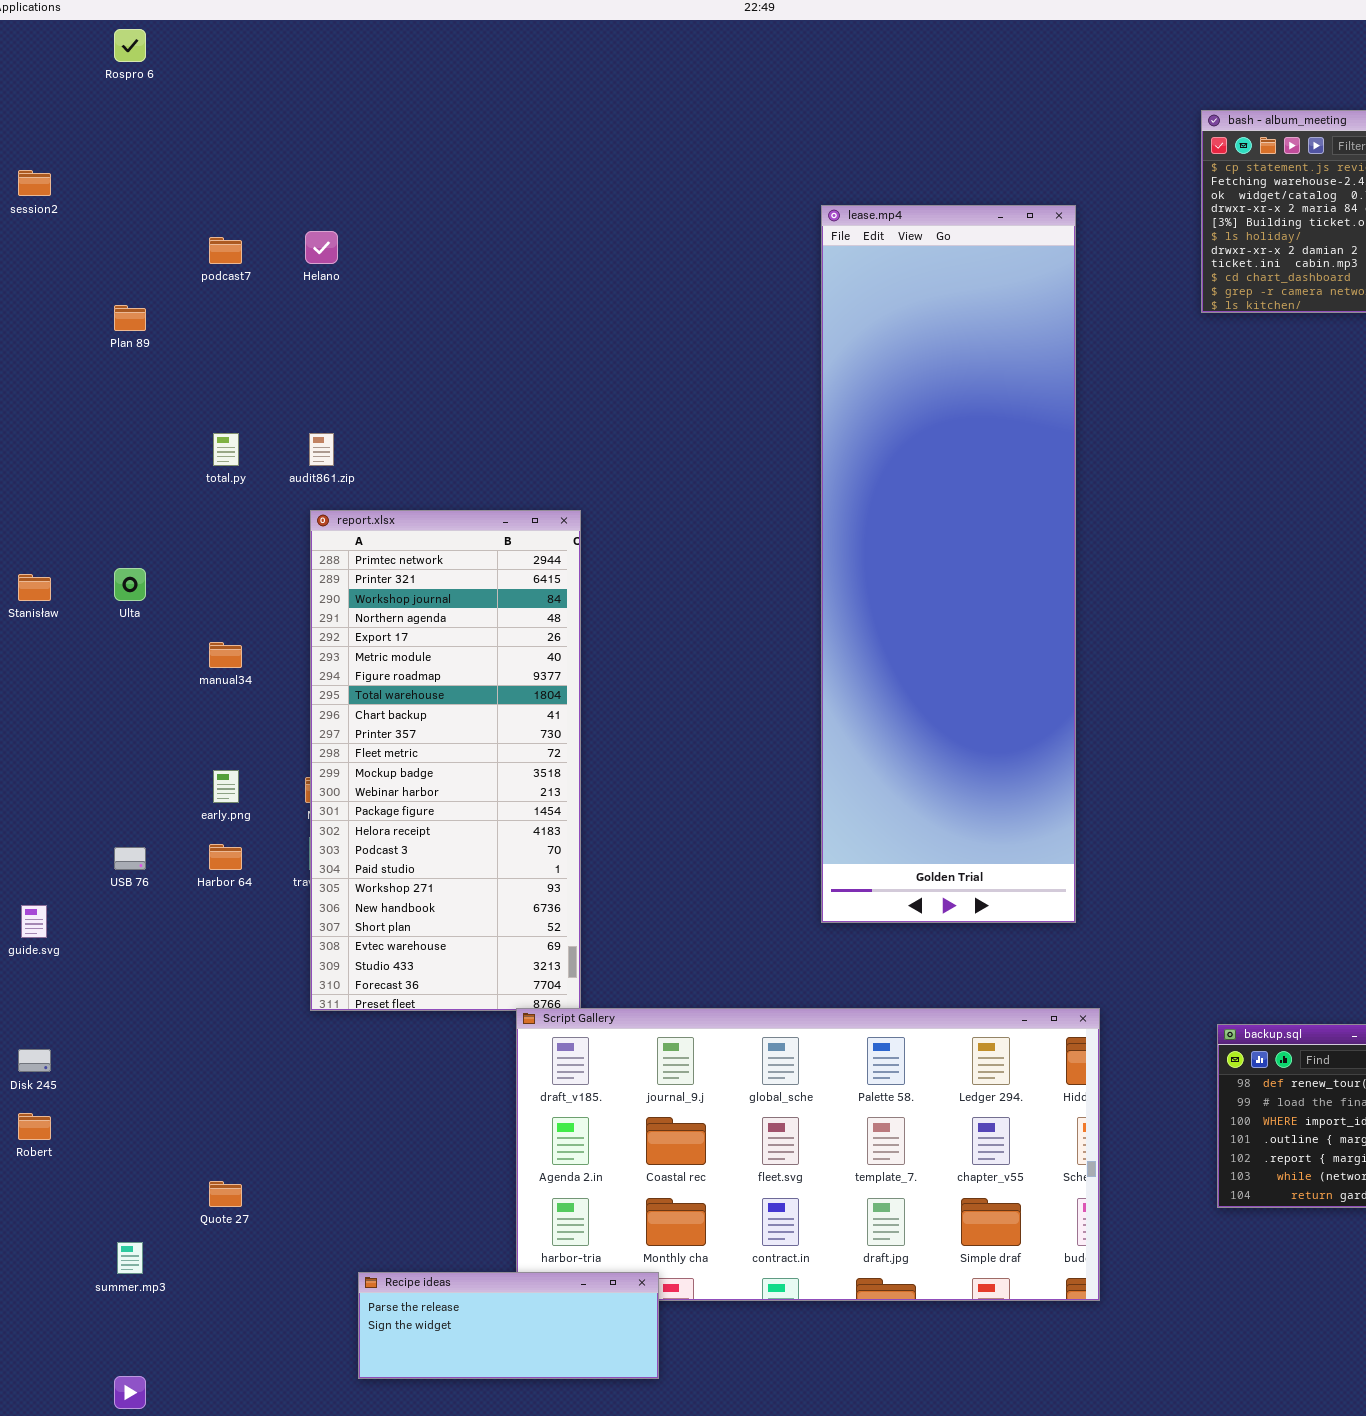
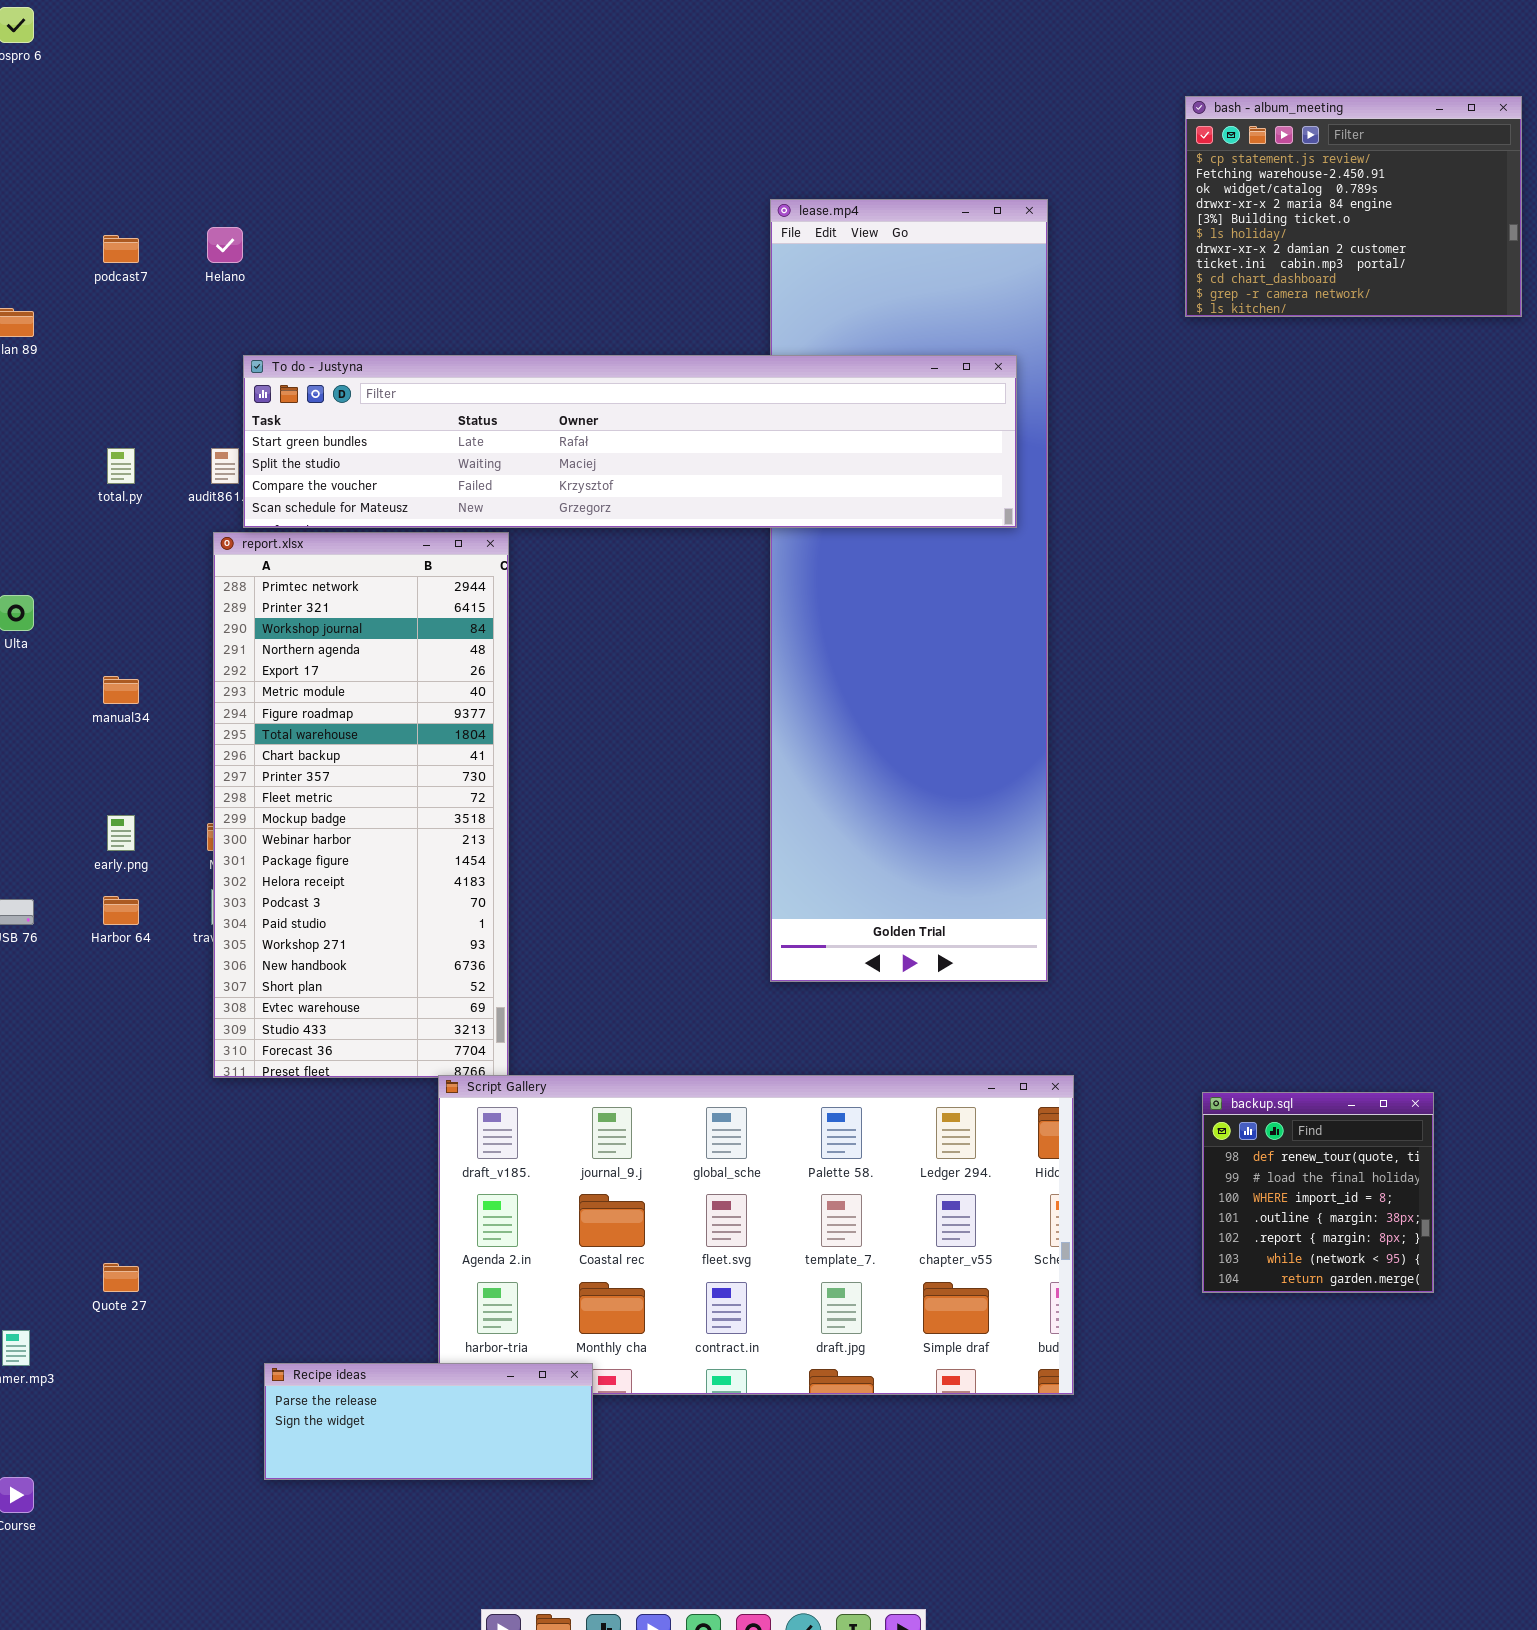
To do - Justyna: none -> [243,355,1017,528], opened

